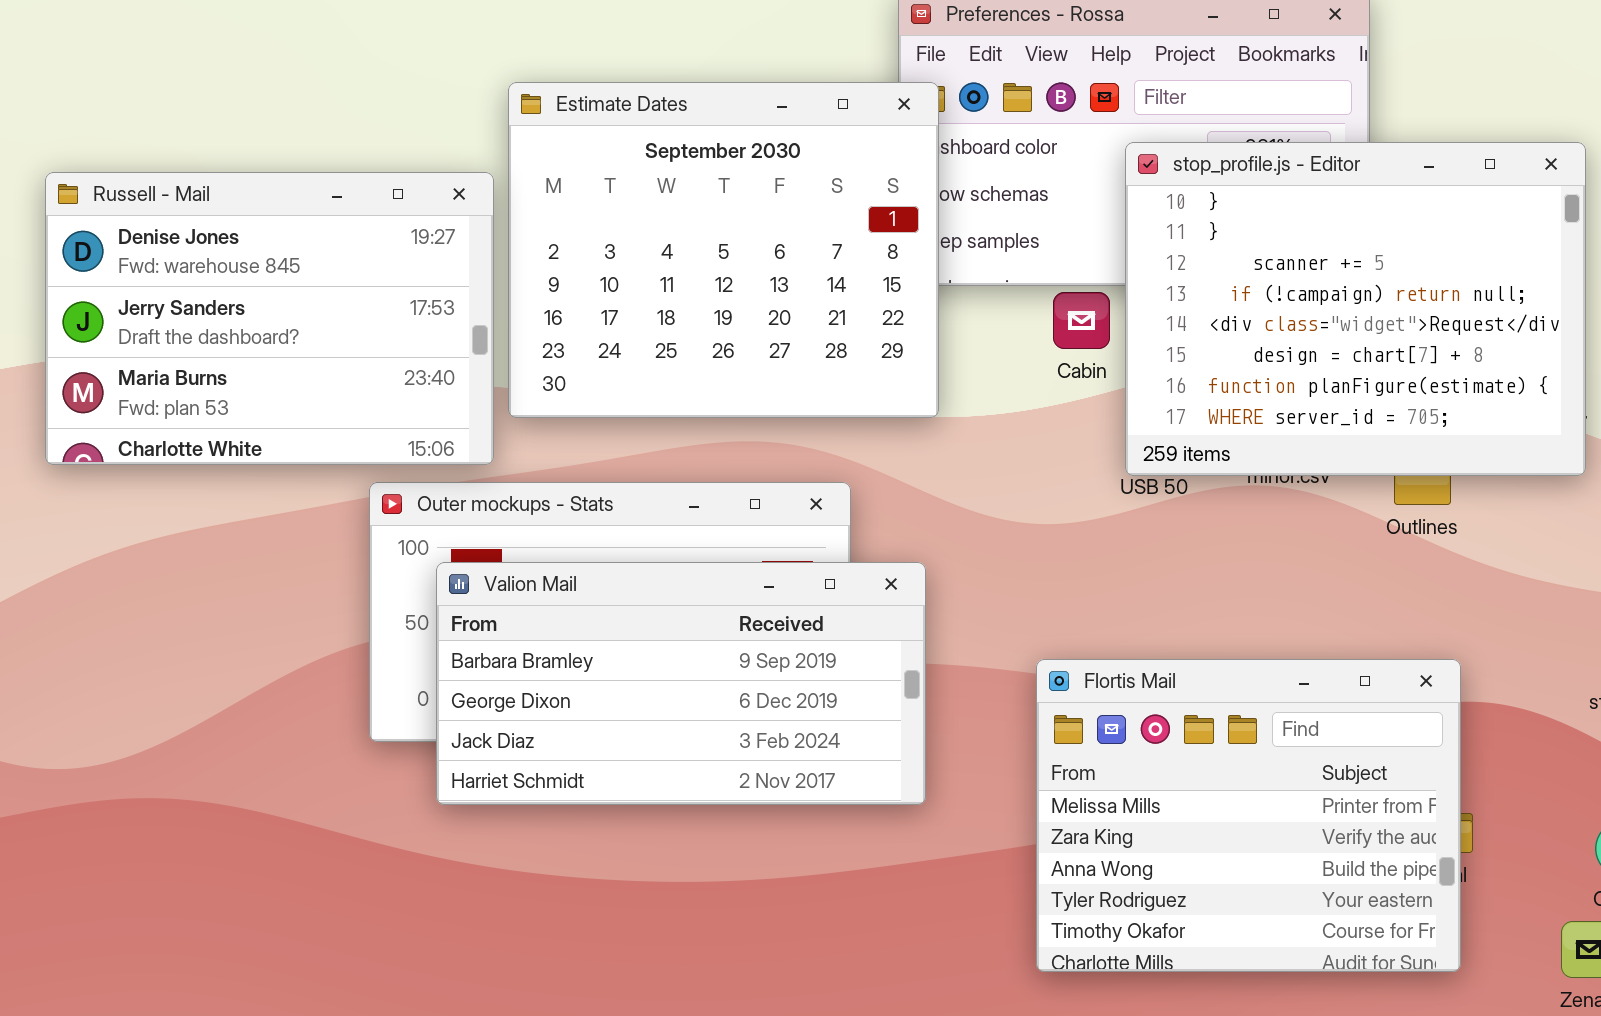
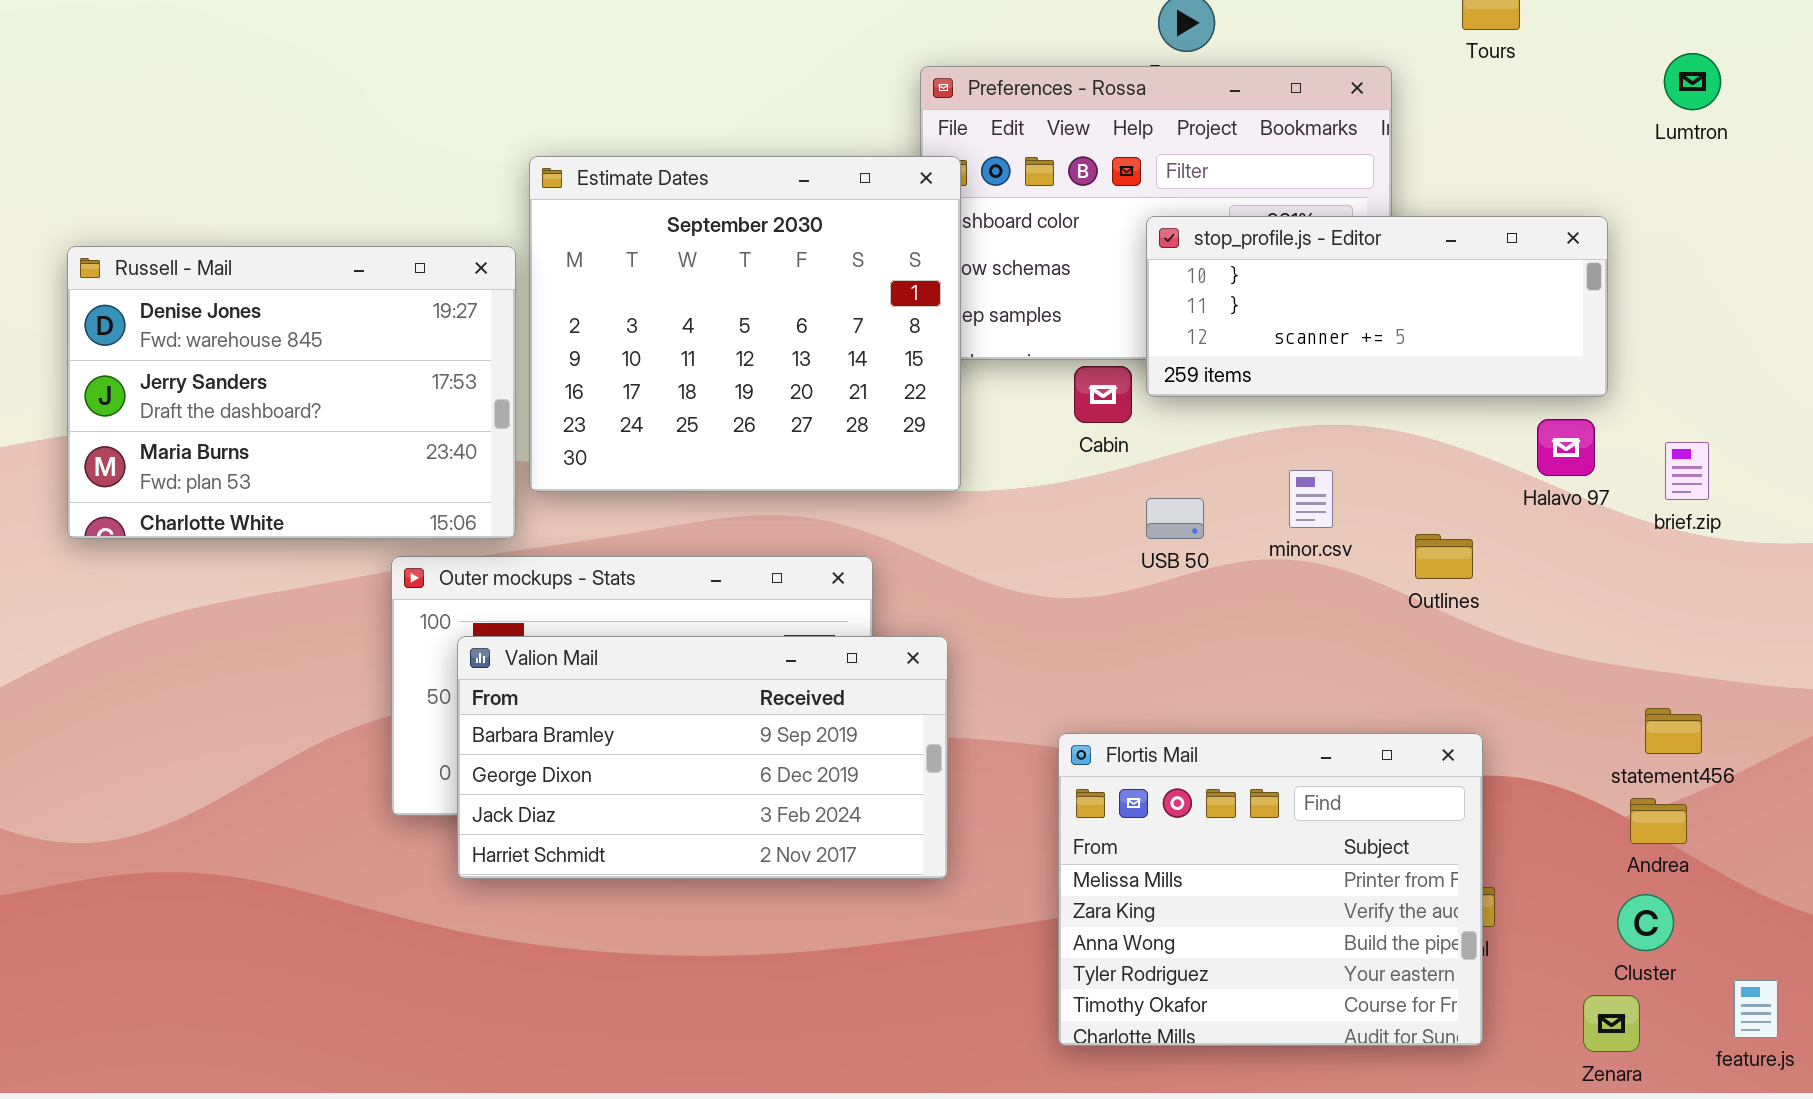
stop_profile.js - Editor: [1125,142,1586,476] -> [1146,216,1608,397], resized

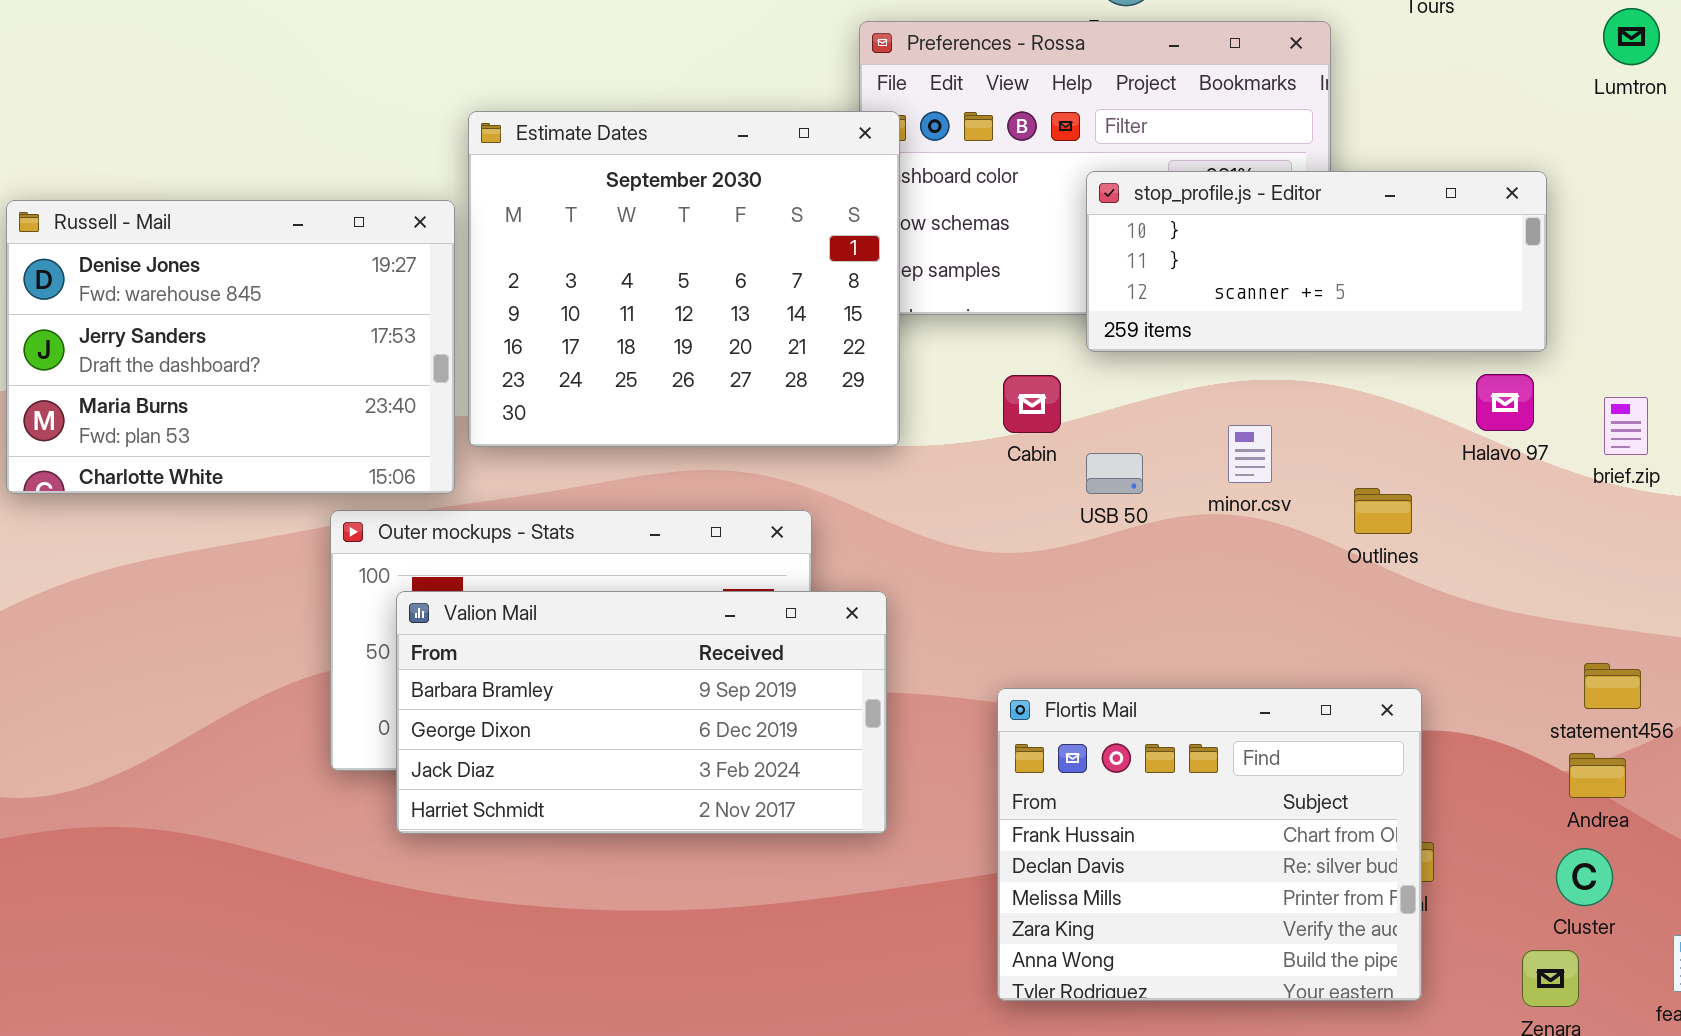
Cabin: [1074,366,1132,423] -> [1003,375,1061,433], moved
Flortis Mail: [1058,733,1483,1046] -> [997,688,1422,1001], scrolled up 2 rows

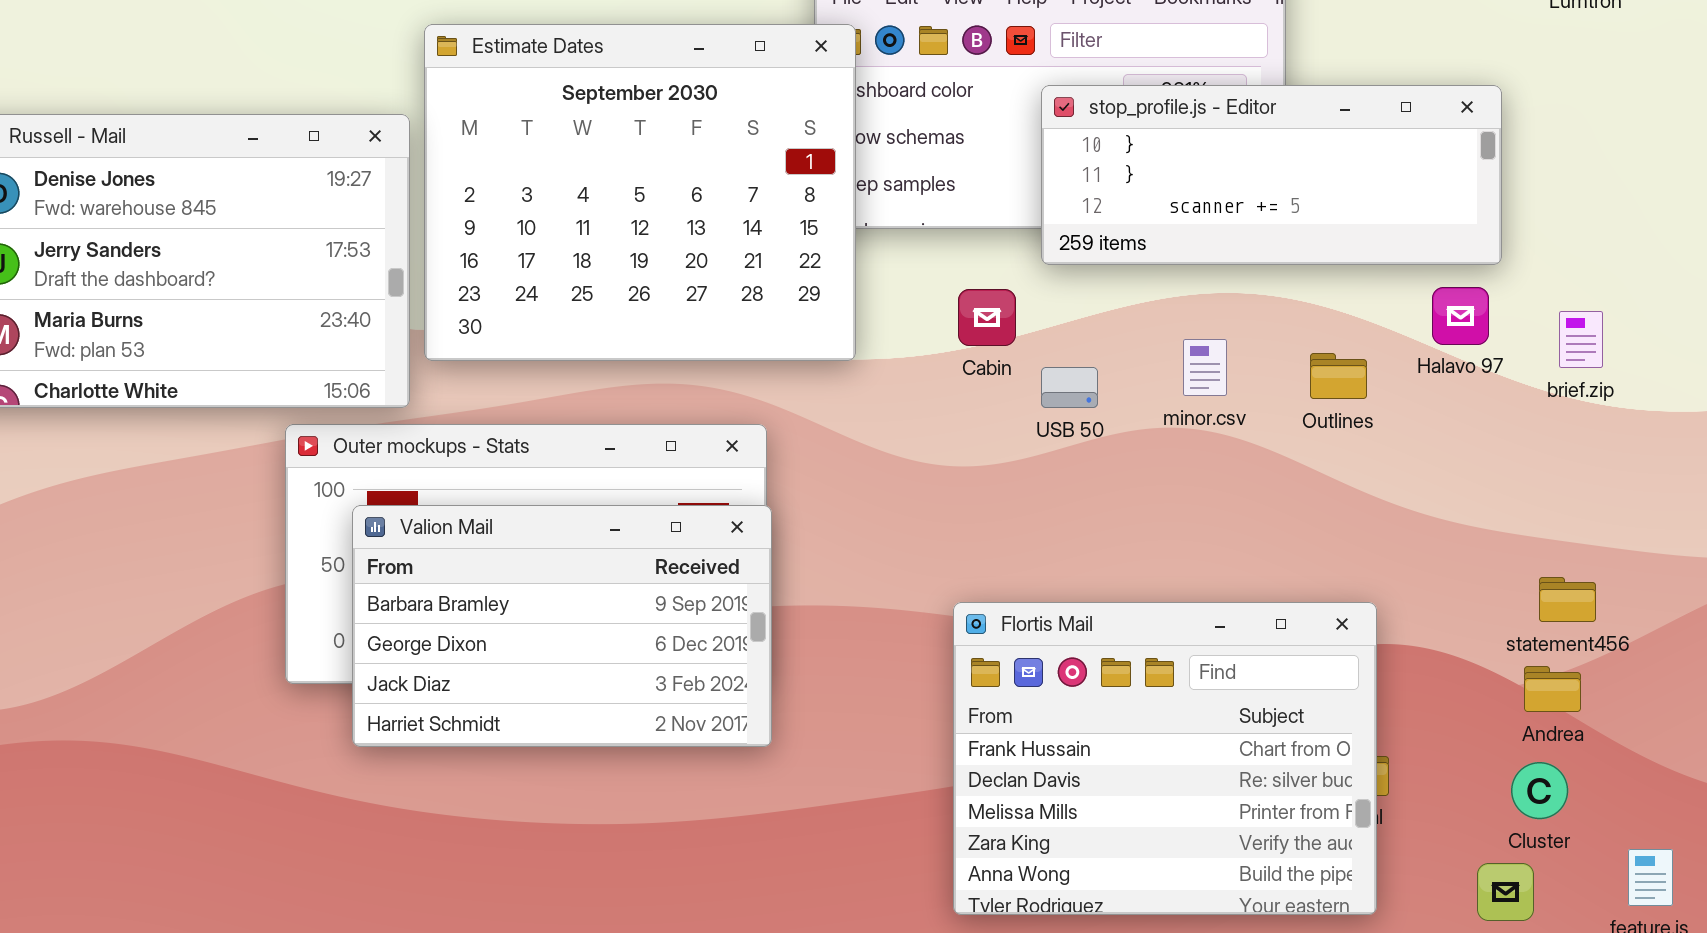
Outlines: [1354,488,1412,534] -> [1310,353,1367,399], moved
Valion Mail: [396,591,887,834] -> [352,505,772,747], resized

